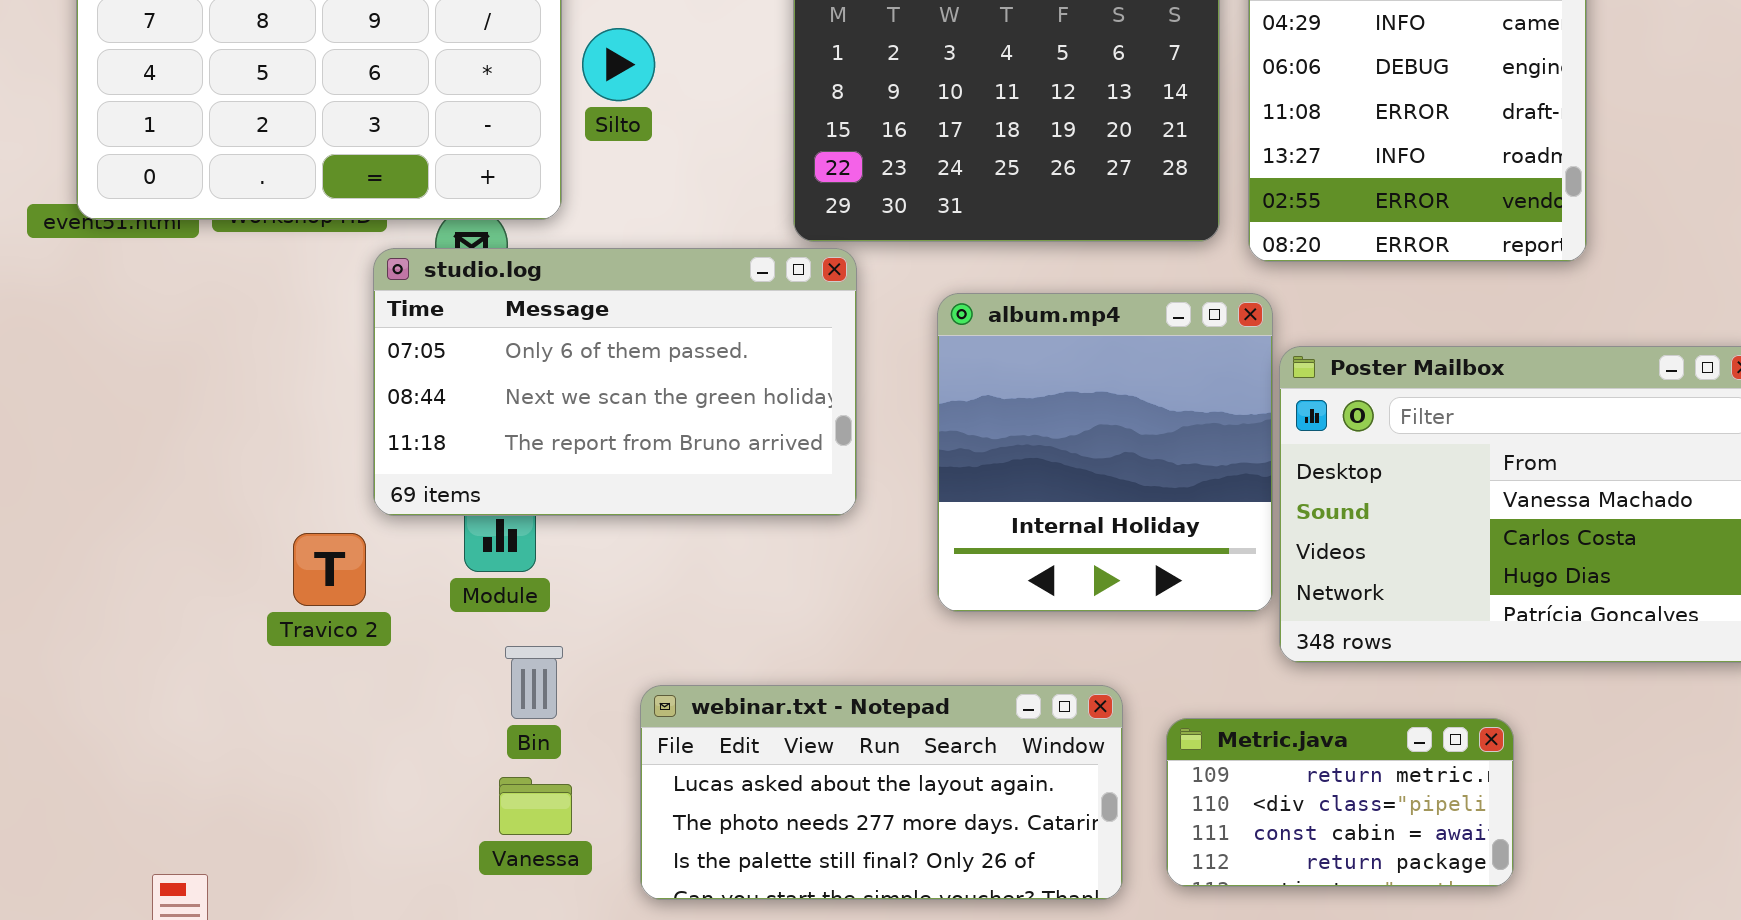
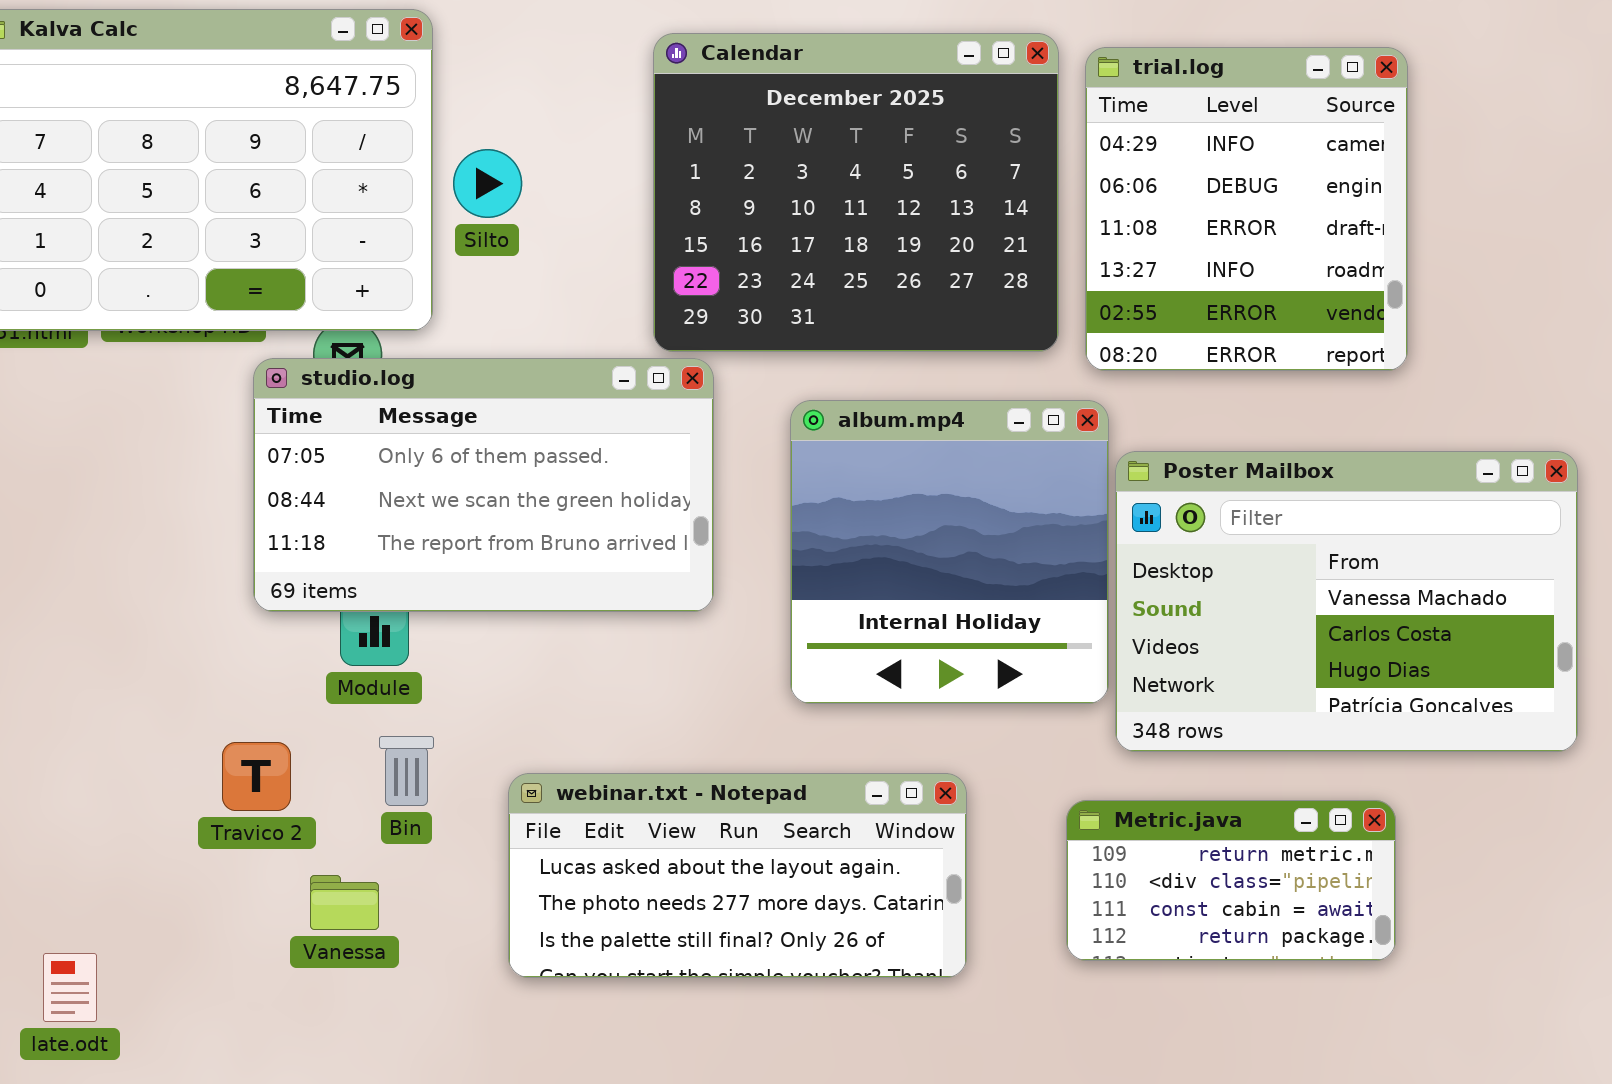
Travico 2: [293,533,366,606] -> [222,742,291,811], moved
Metric.java: [1166,718,1514,887] -> [1066,800,1396,961], moved
Vanessa: [499,777,572,835] -> [310,875,379,930], moved

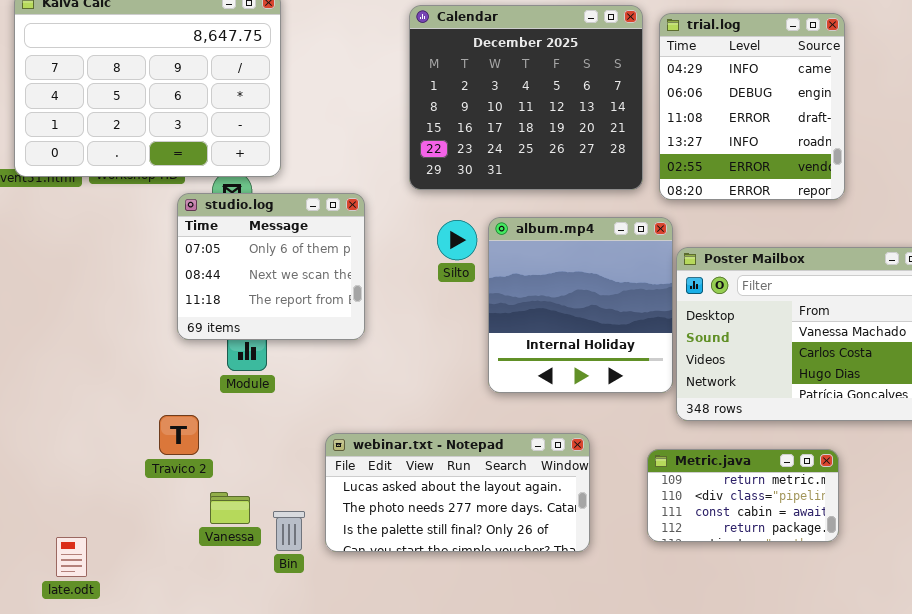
Silto: [453,149,522,218] -> [437,220,477,260], moved
studio.log: [253,358,714,612] -> [177,193,365,340], resized
Bin: [379,736,434,806] -> [273,511,305,551], moved

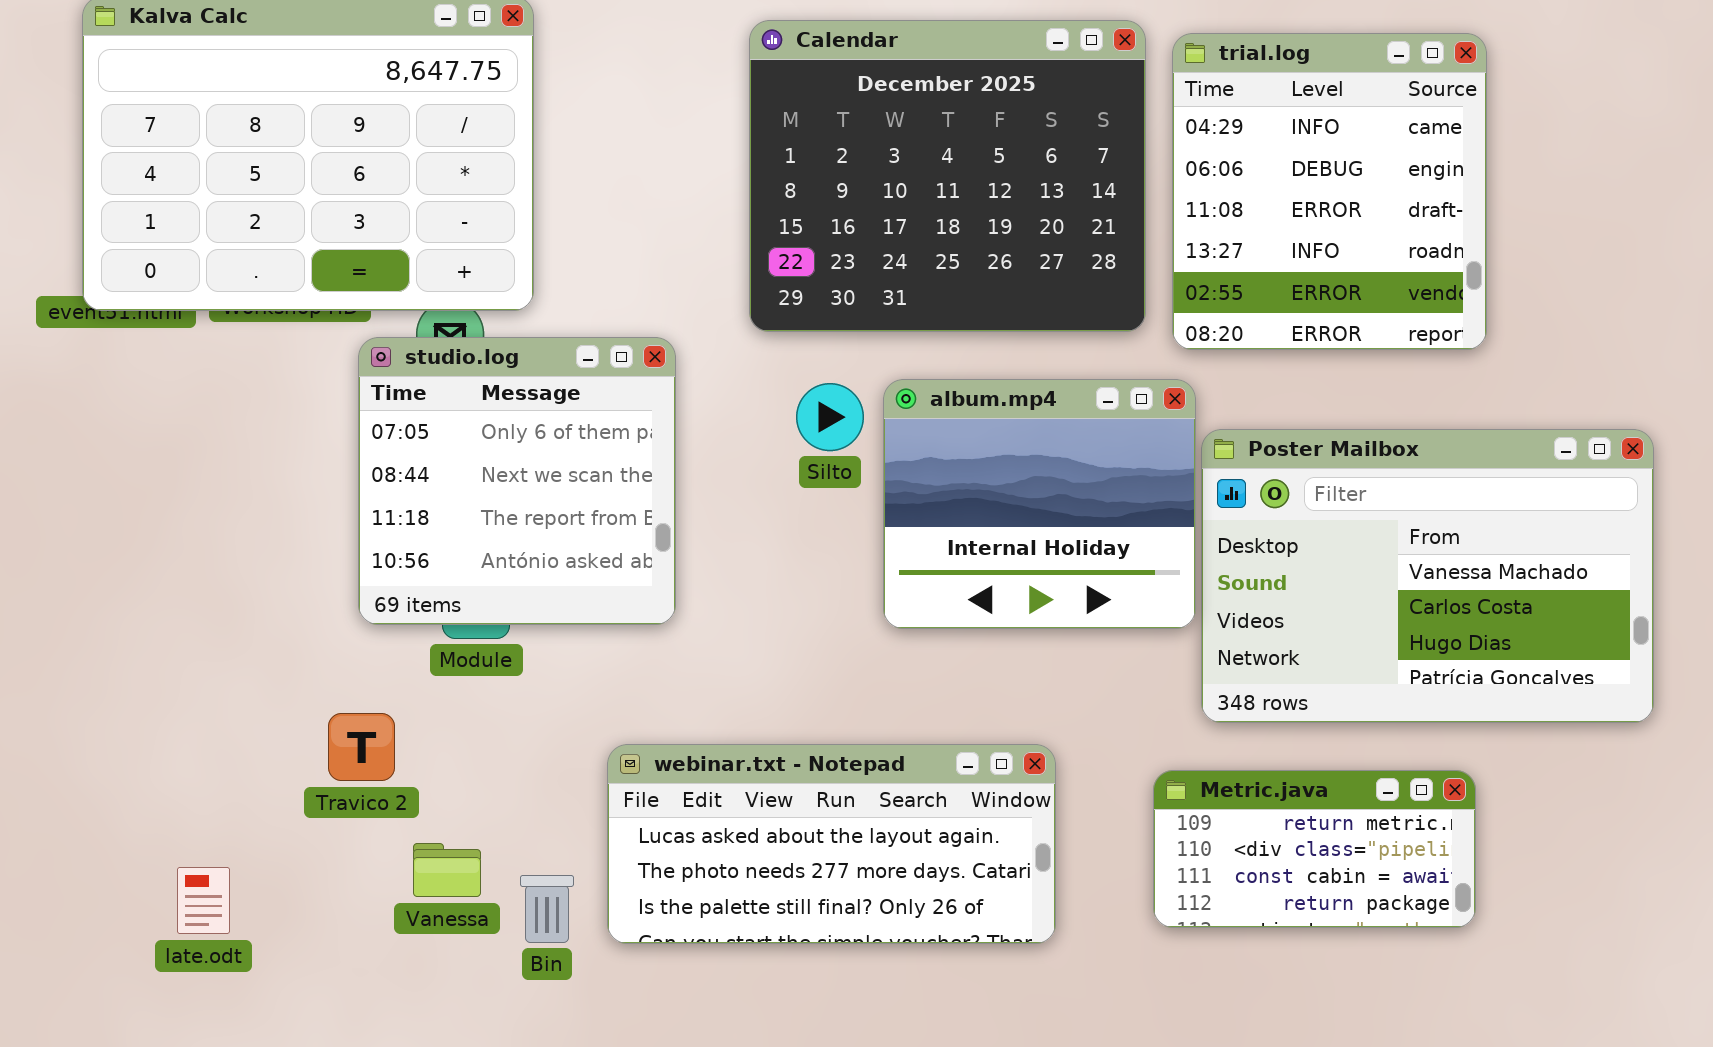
studio.log: [177,193,365,340] -> [358,337,676,625], resized
album.mp4: [488,217,673,393] -> [883,379,1196,629], resized
late.odt: [56,537,87,577] -> [177,867,230,934], moved

